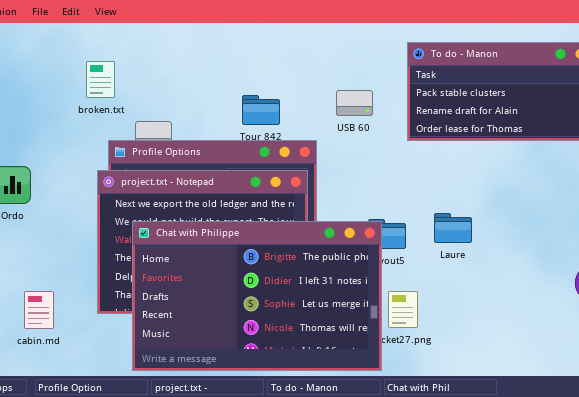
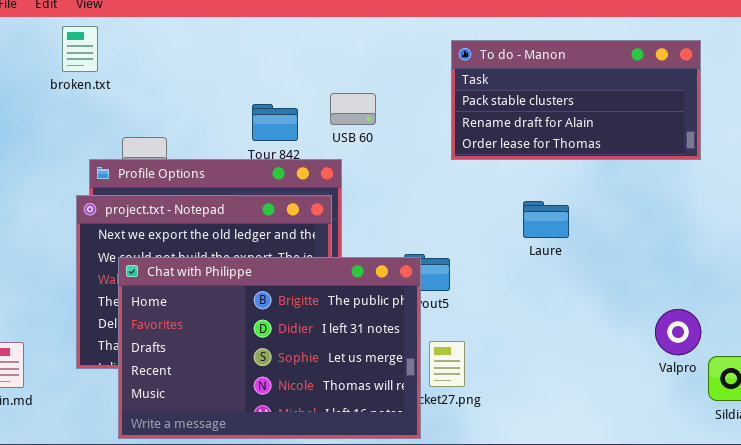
broken.txt: [86,61,115,98] -> [62,26,98,72], moved
USB 60: [336,90,373,116] -> [330,93,376,125], moved
Laure: [434,213,472,243] -> [523,201,569,238], moved

